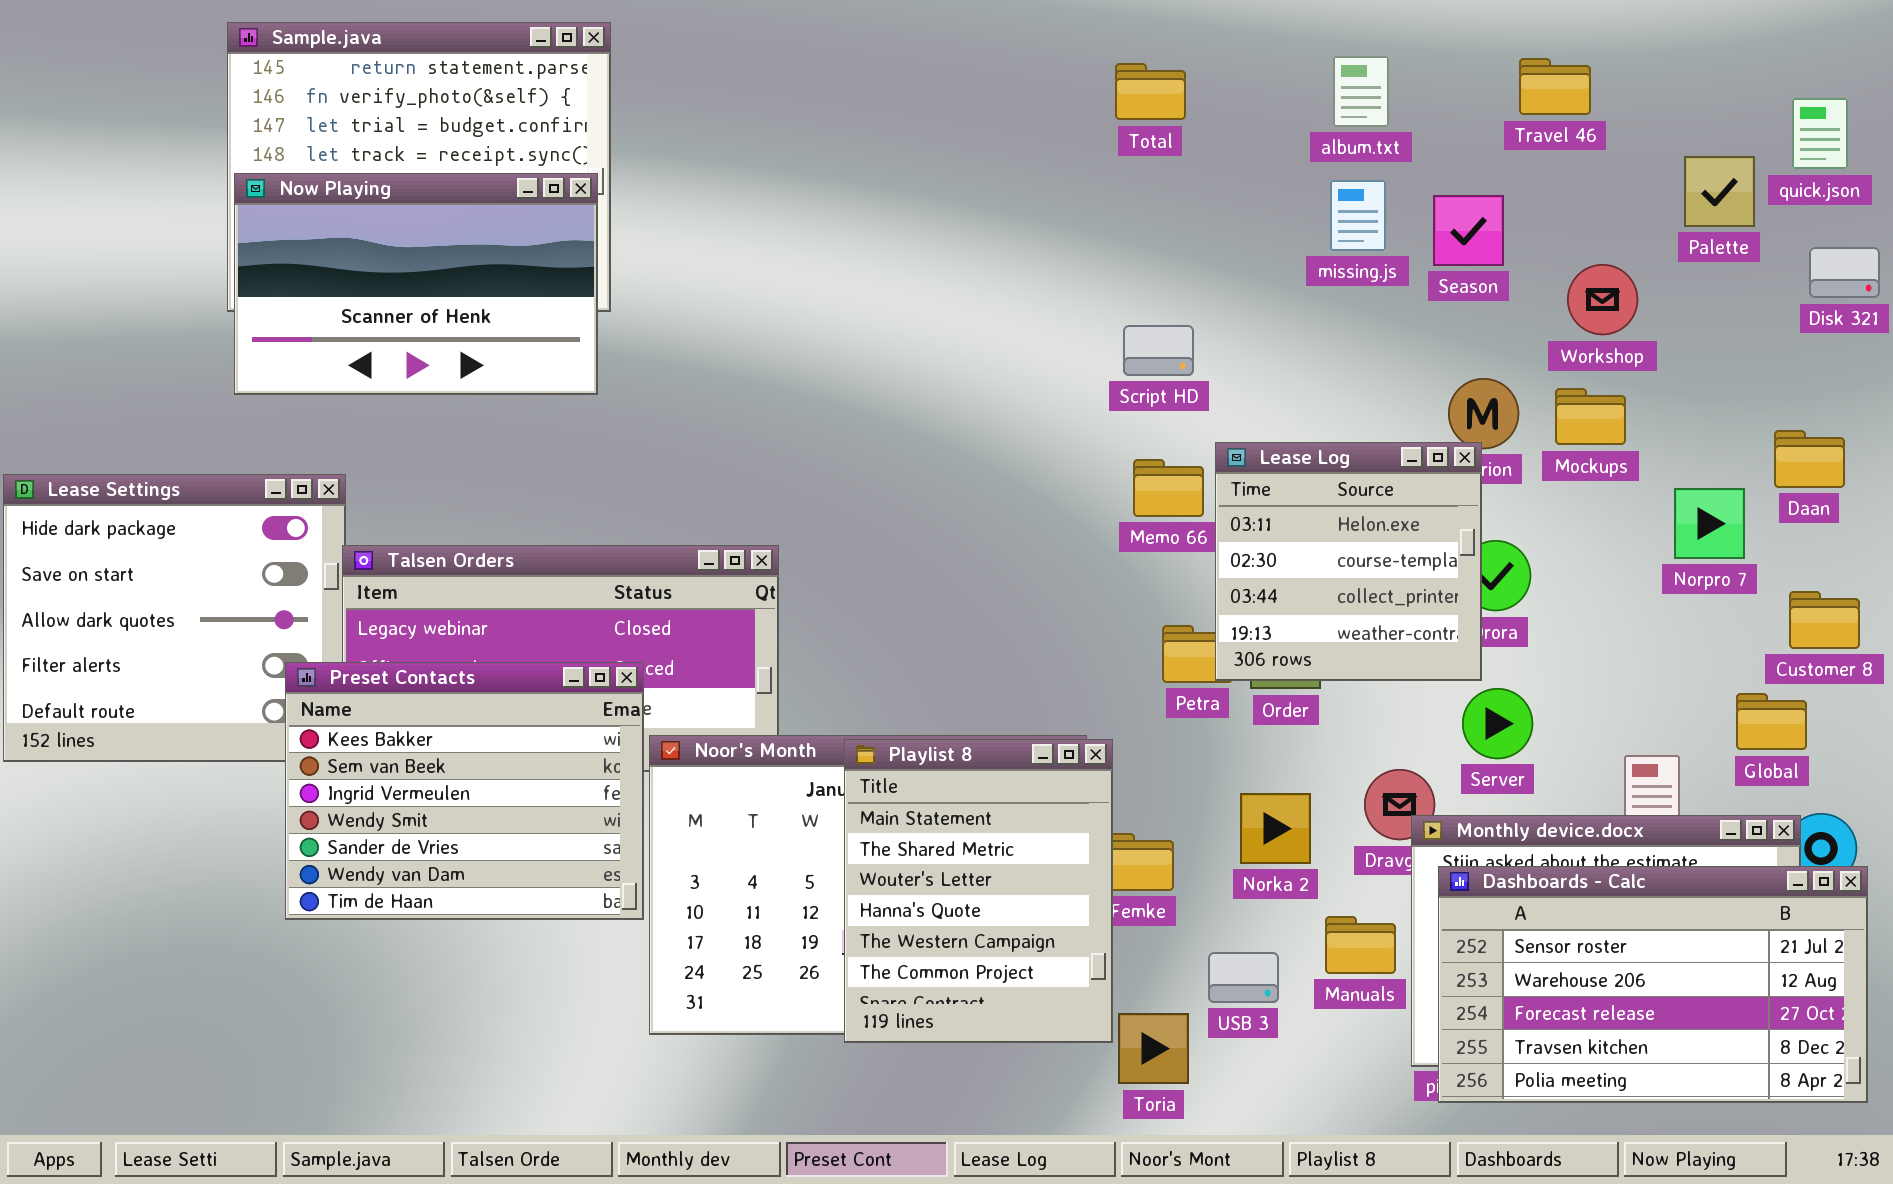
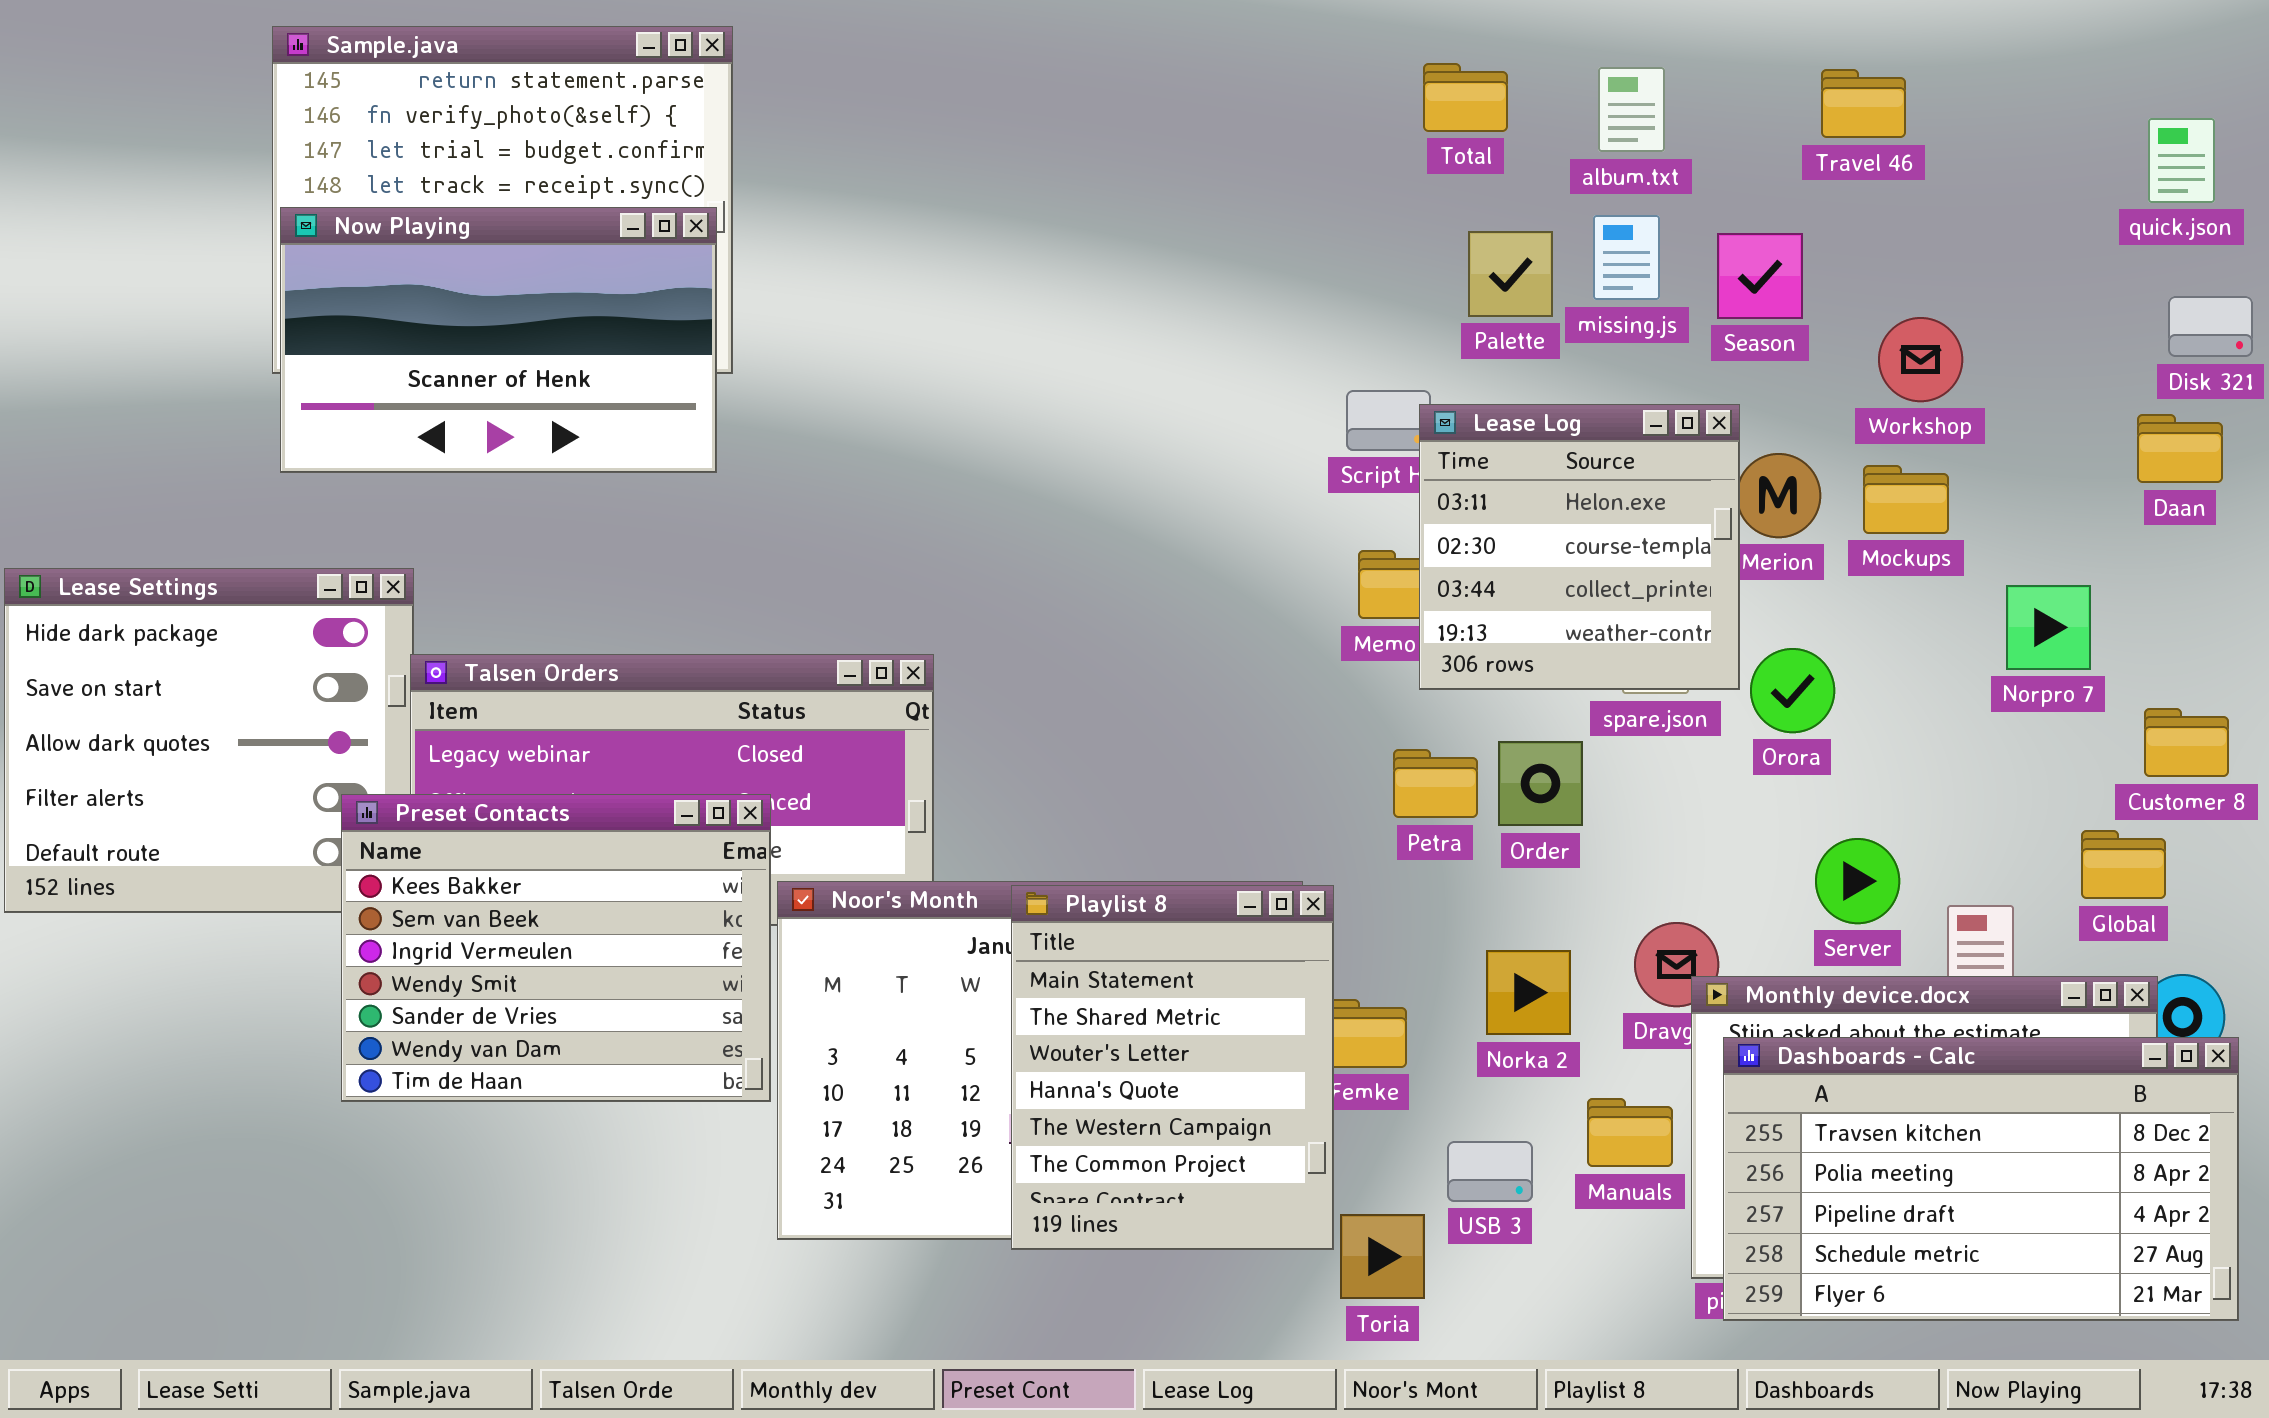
Total: [1115,63,1186,120] -> [1423,63,1508,132], moved
Palette: [1684,156,1755,227] -> [1468,231,1553,317], moved
Daan: [1774,430,1845,488] -> [2137,414,2223,483], moved
Lease Log: [1215,442,1482,681] -> [1419,404,1740,690], moved
Server: [1462,688,1533,759] -> [1815,838,1900,924], moved
Dashboards - Calc: [1438,866,1868,1103] -> [1723,1037,2239,1321], scrolled down 3 rows

